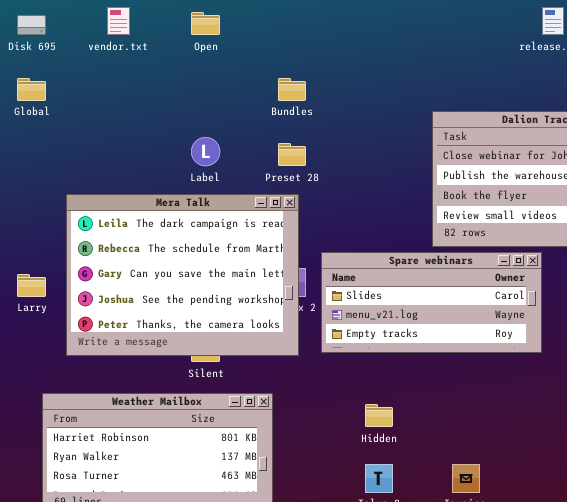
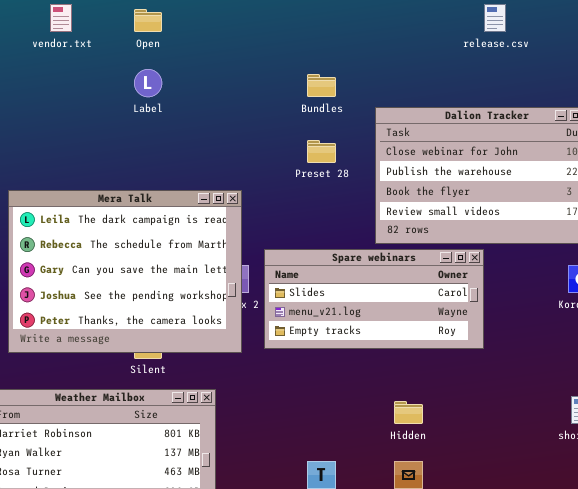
Bundles: [278,78,306,101] -> [307,74,336,97], moved
Label: [191,137,220,166] -> [134,69,162,97], moved
Preset 28: [278,143,306,166] -> [307,140,336,163], moved
Hidden: [365,404,393,427] -> [394,401,423,424], moved

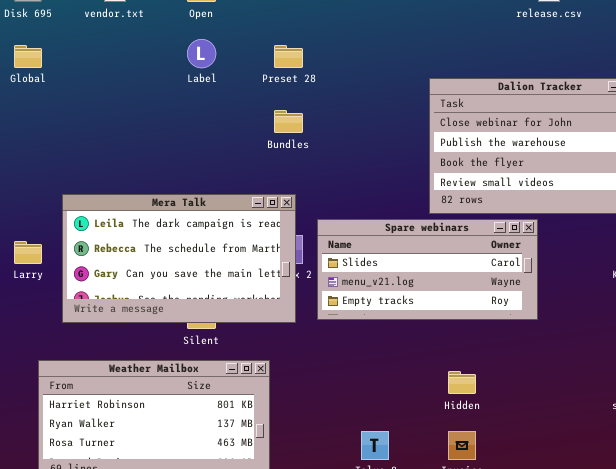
Bundles: [307,74,336,97] -> [274,110,303,133], moved
Preset 28: [307,140,336,163] -> [274,45,303,68], moved
Mera Talk: [8,190,242,353] -> [62,194,296,323], resized

